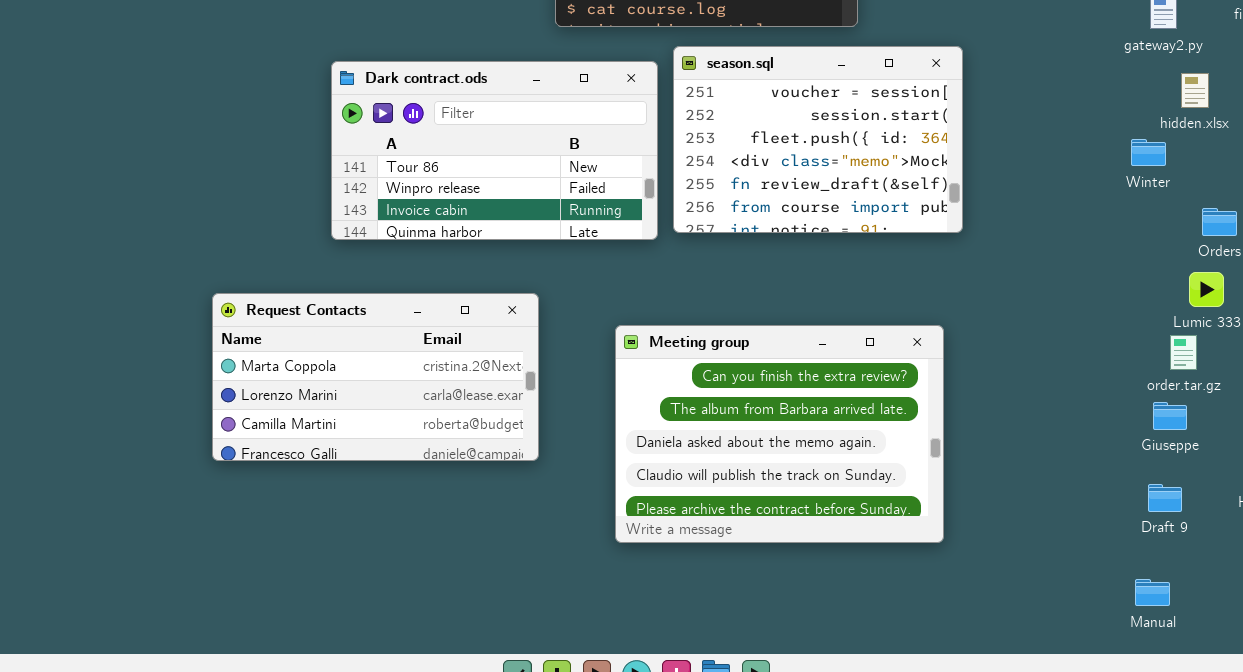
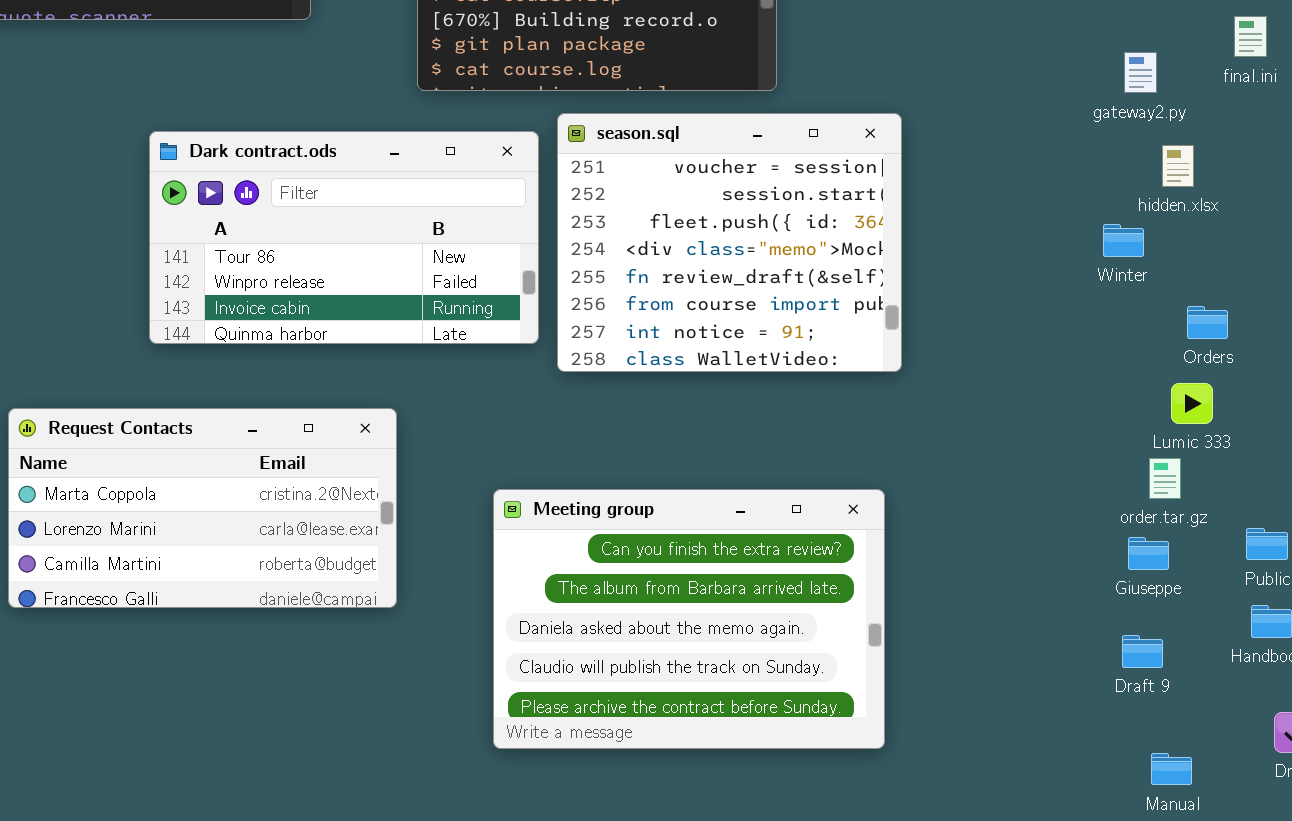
season.sql: [673,46,963,233] -> [557,113,902,372], resized
Meeting group: [615,325,944,543] -> [493,489,885,749], moved
Manual: [1135,579,1170,606] -> [1151,753,1192,785], moved

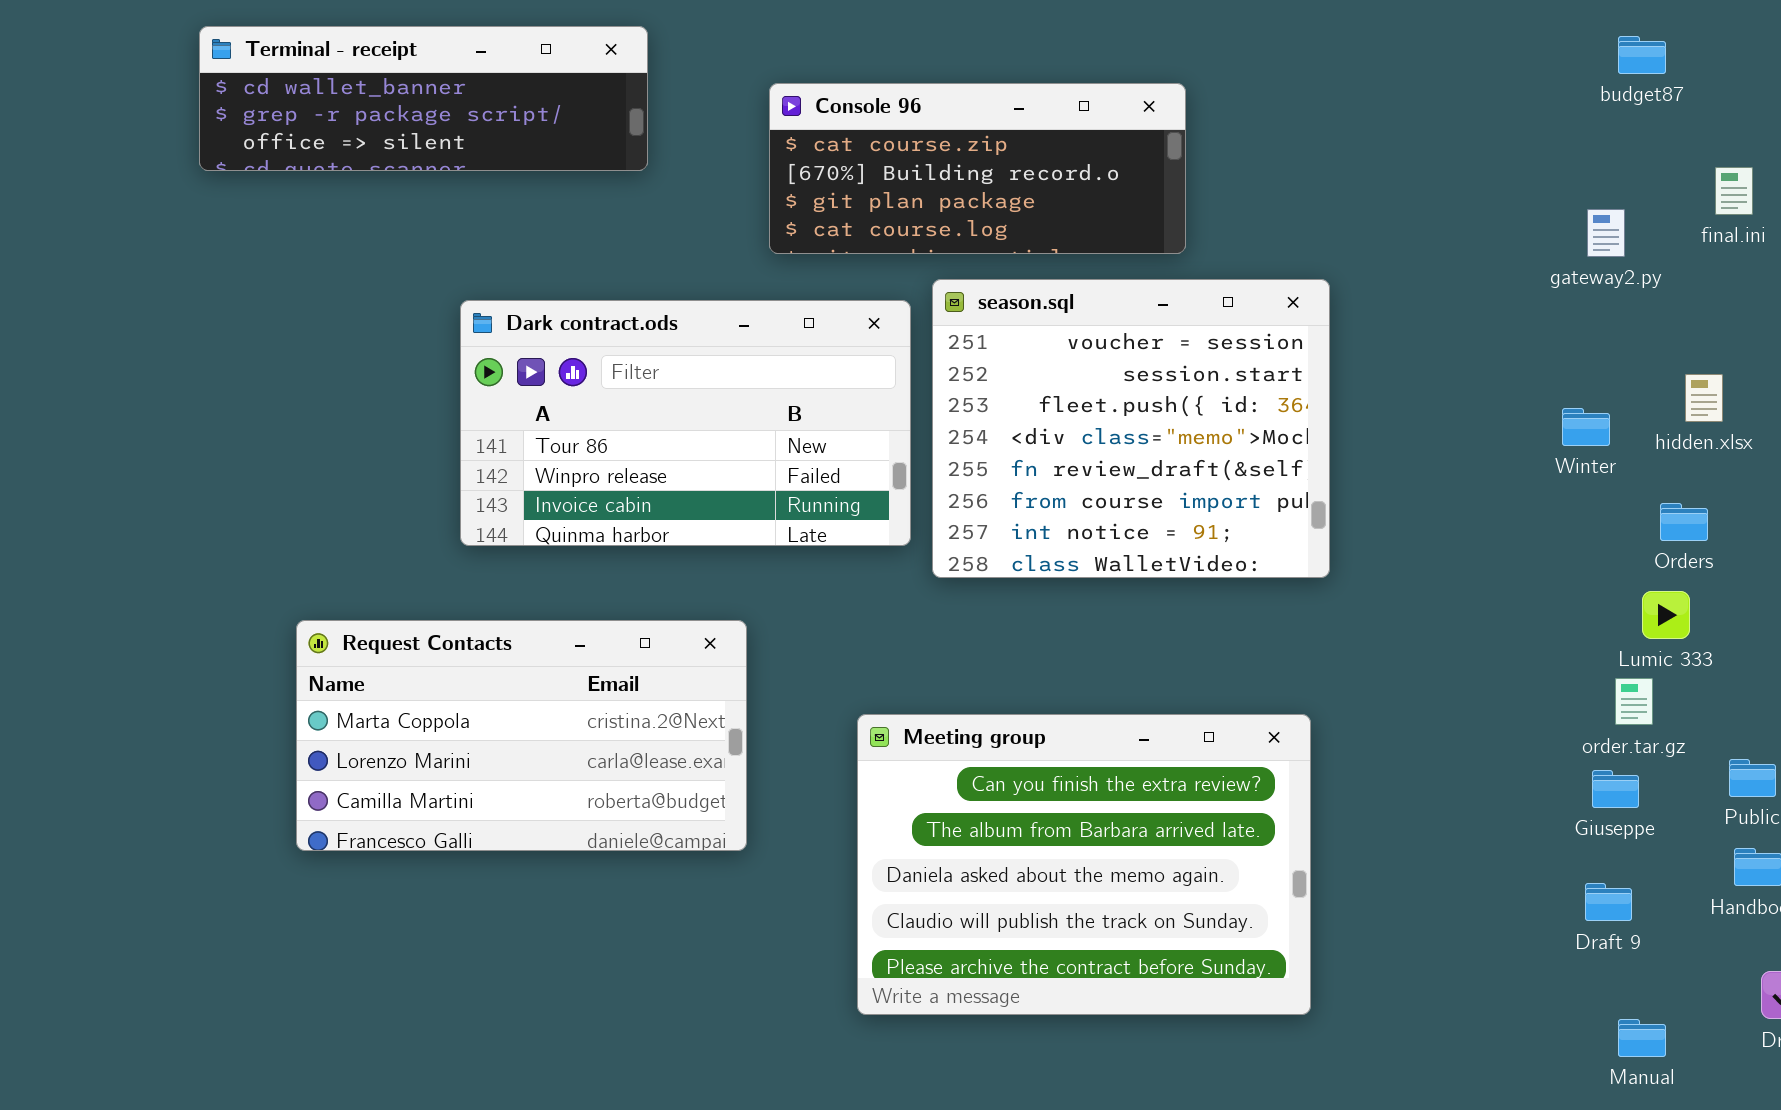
hidden.xlsx: [1162,145,1194,187] -> [1685,374,1723,422], moved

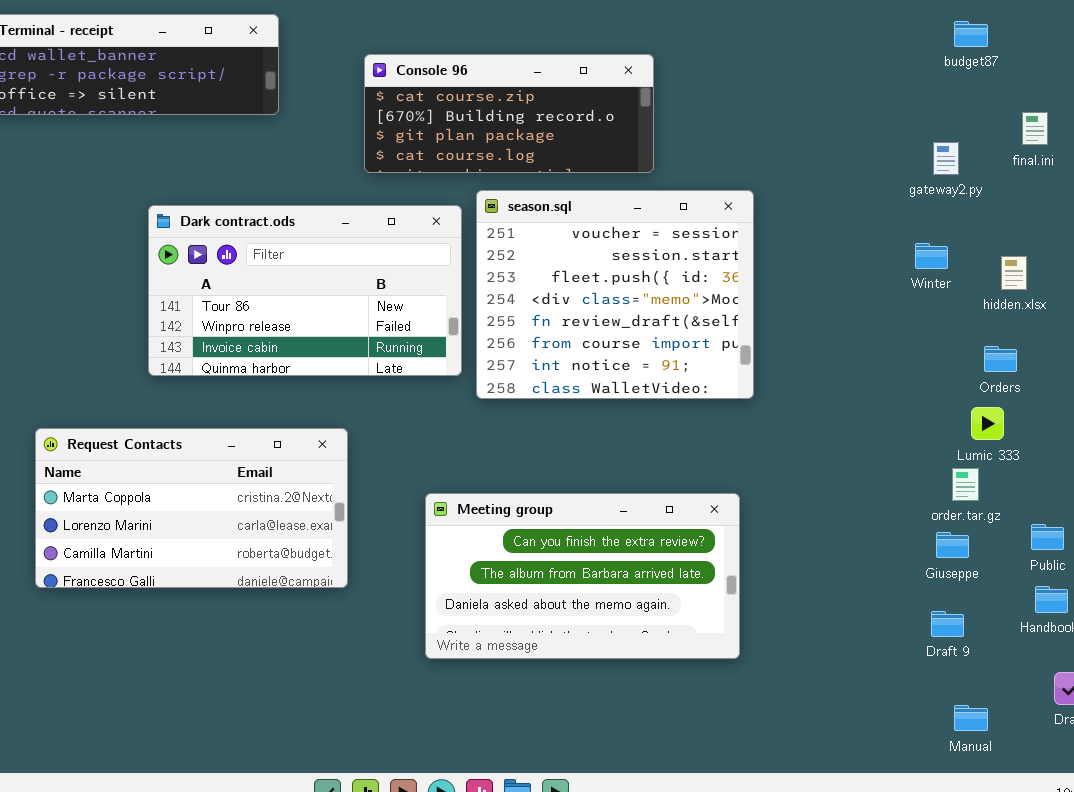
Winter: [1562,408,1610,446] -> [915,243,948,269], moved
Meeting group: [857,714,1311,1015] -> [425,493,740,659], resized

